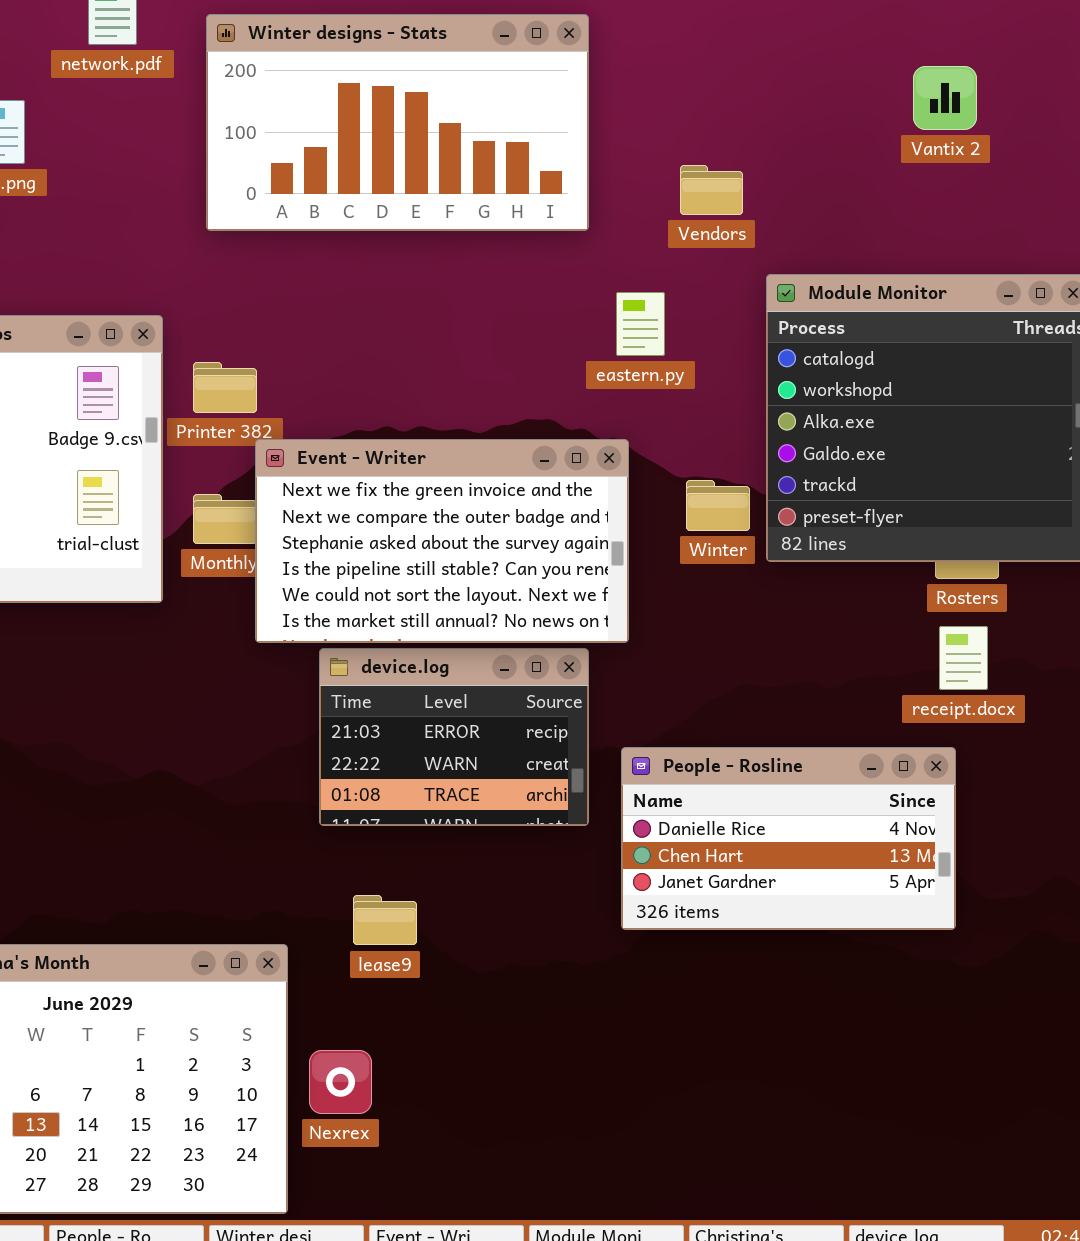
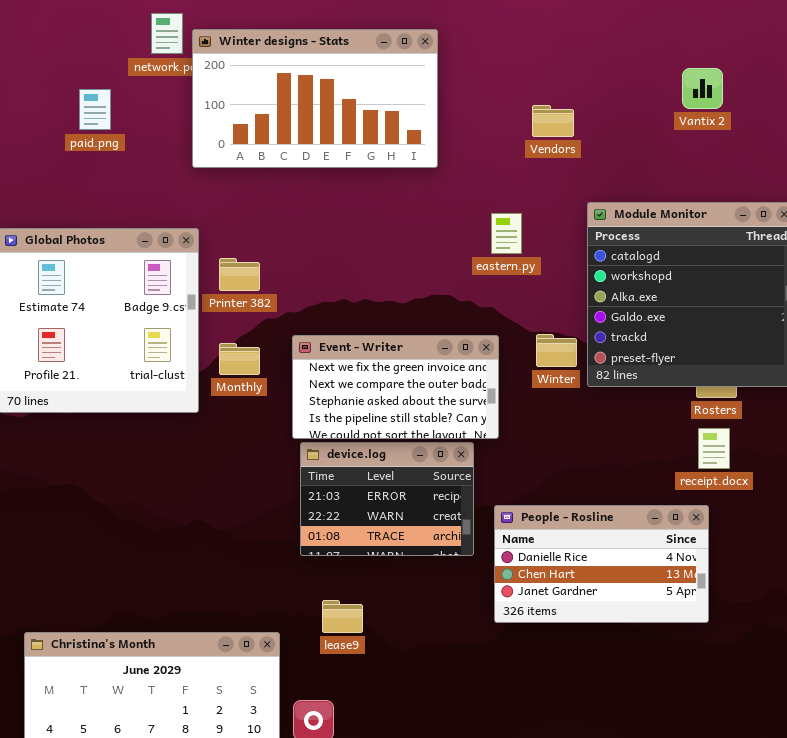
Winter designs - Stats: [206,14,589,231] -> [192,29,438,168], moved
Vendors: [680,165,743,215] -> [532,105,574,137], moved
Event - Writer: [255,439,629,643] -> [292,335,499,439], resized

